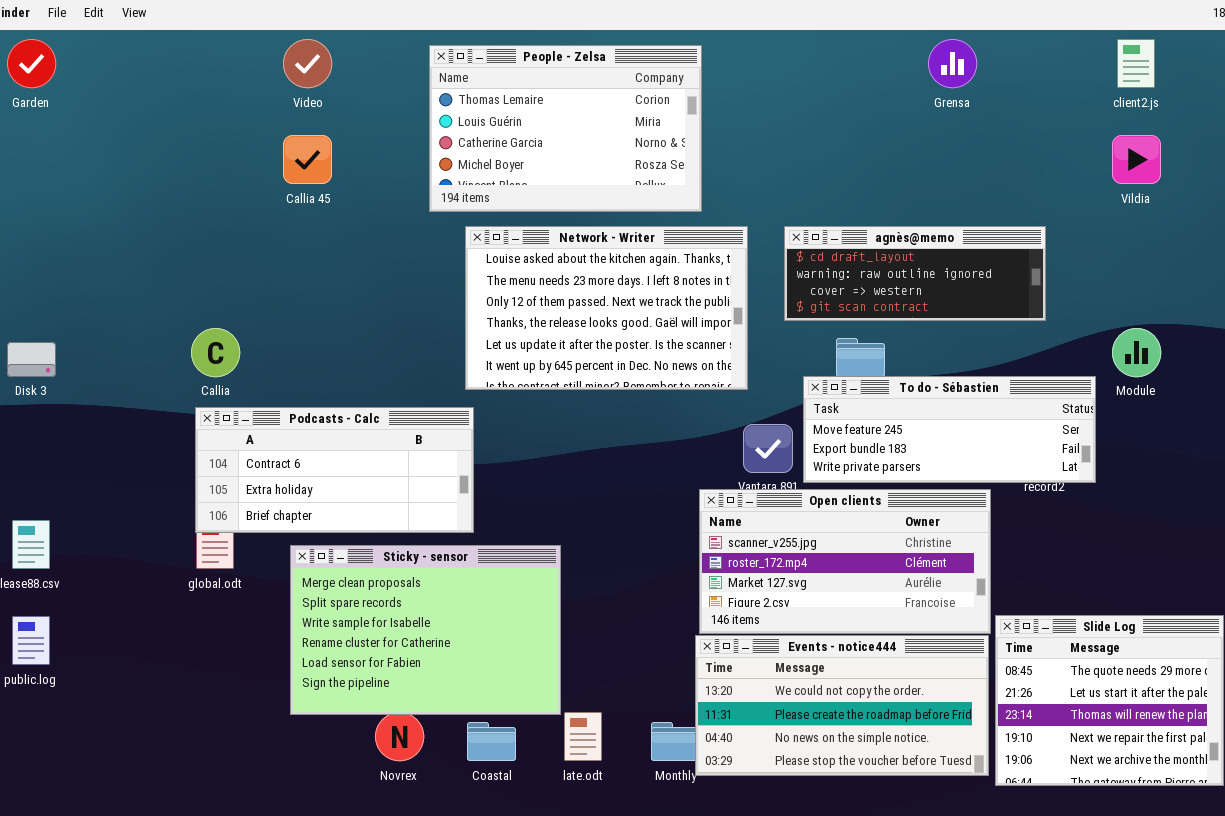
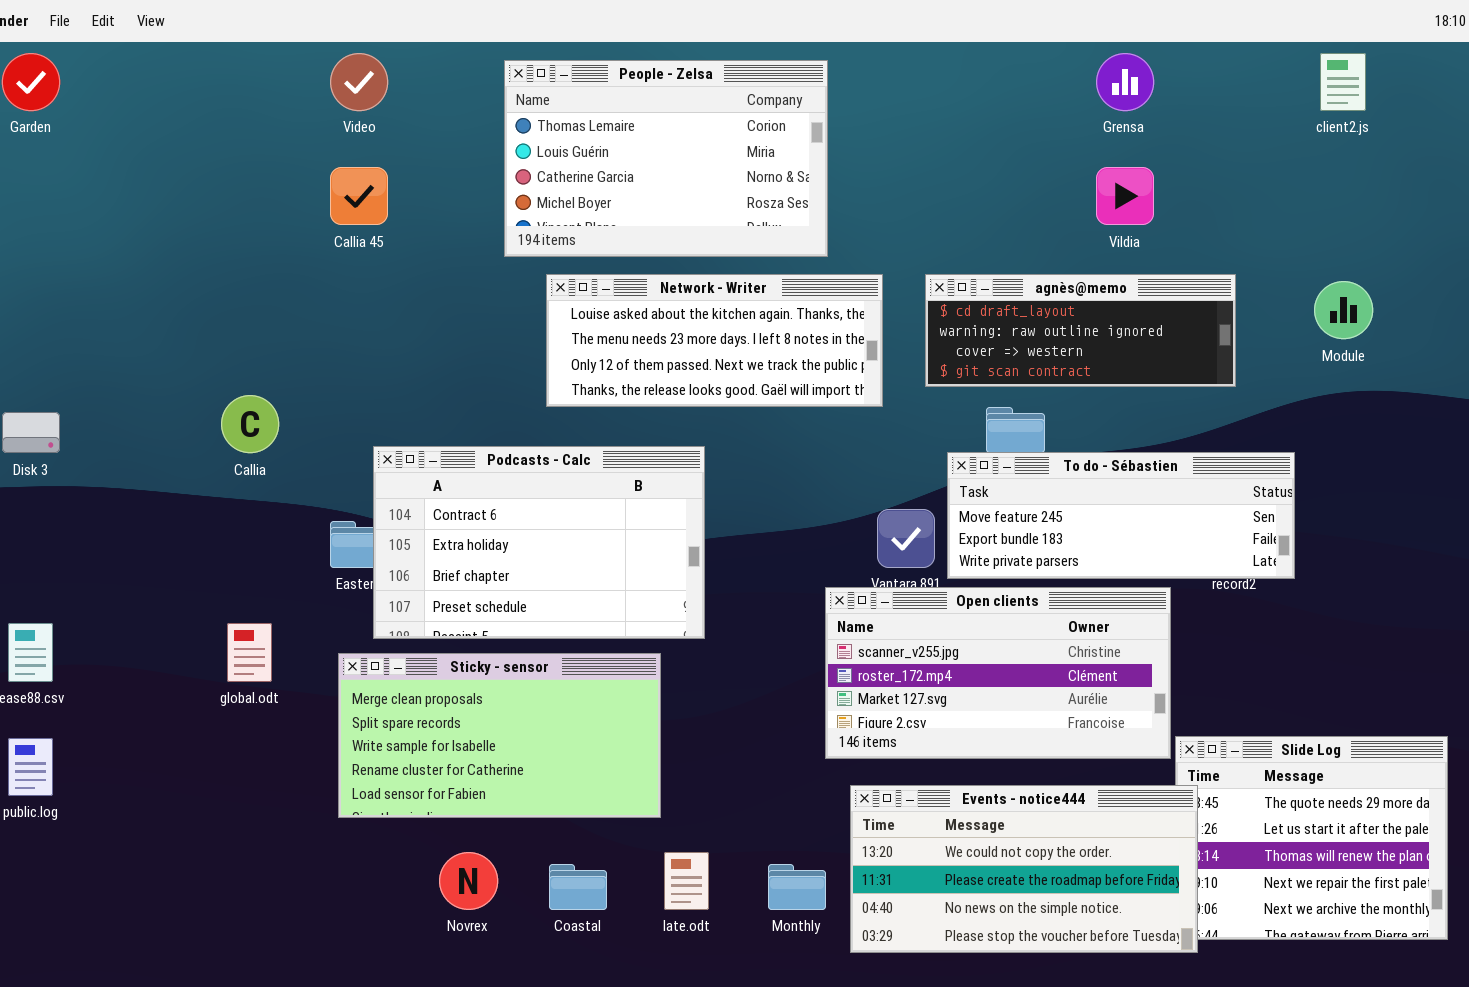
Vildia: [1112,135,1161,184] -> [1096,167,1154,225], moved
Network - Writer: [465,226,748,390] -> [546,274,883,407], resized
Module: [1112,328,1161,377] -> [1314,281,1373,339], moved
Podcasts - Calc: [195,407,474,533] -> [373,446,705,639], moved, resized
Sticky - sensor: [290,545,561,715] -> [338,653,661,818], resized
Events - notice444: [695,635,989,776] -> [850,785,1198,953], moved

